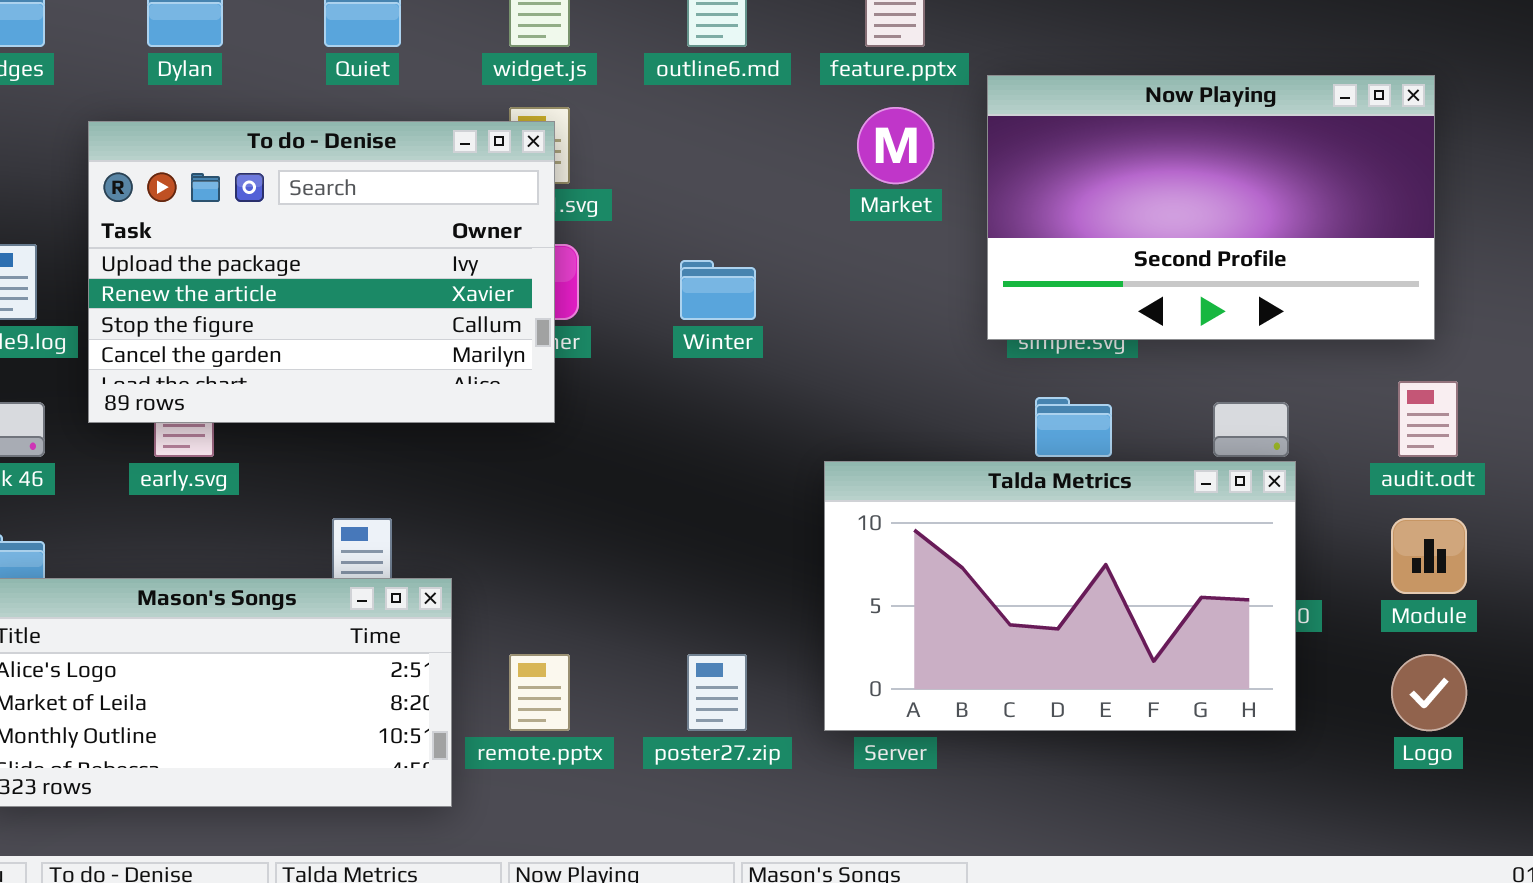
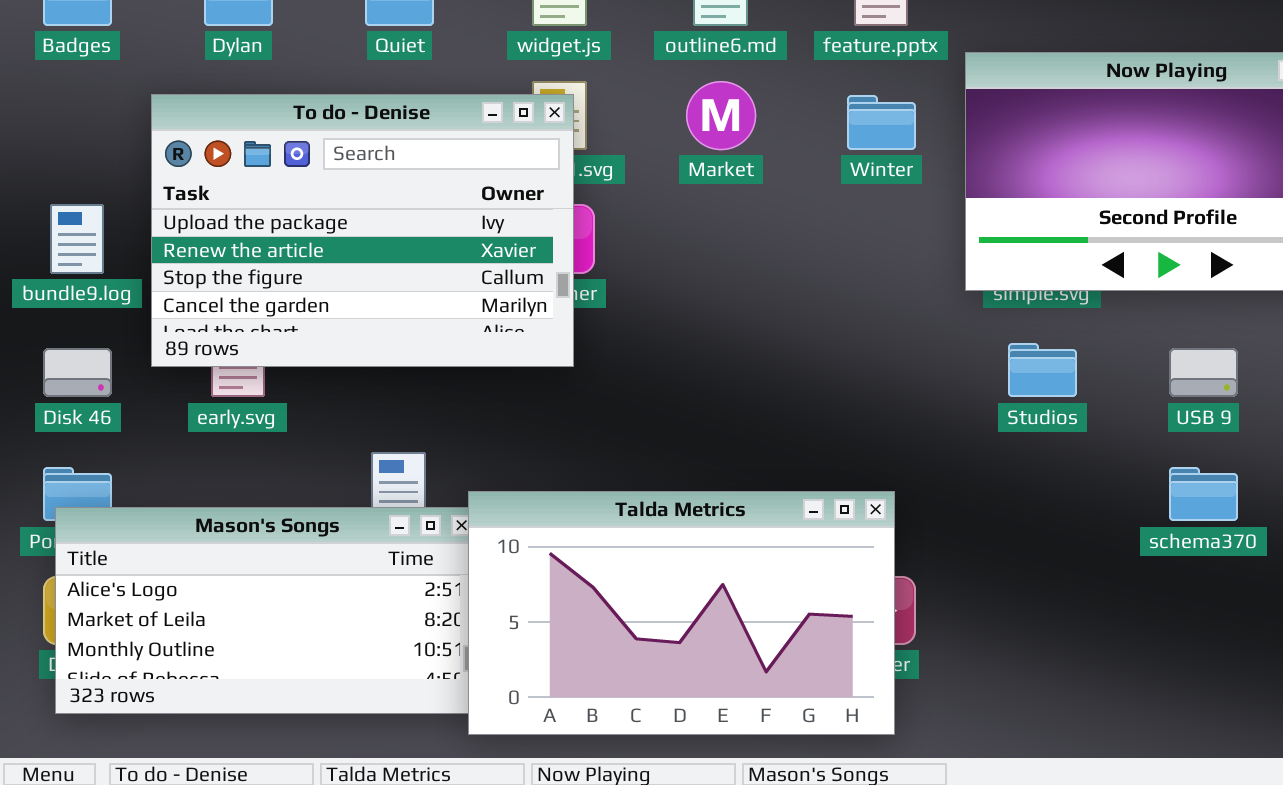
Market: [857,107,934,184] -> [686,81,756,150], moved
Winter: [680,260,756,320] -> [847,95,916,150], moved
Talda Metrics: [824,461,1296,731] -> [468,491,895,735], moved

